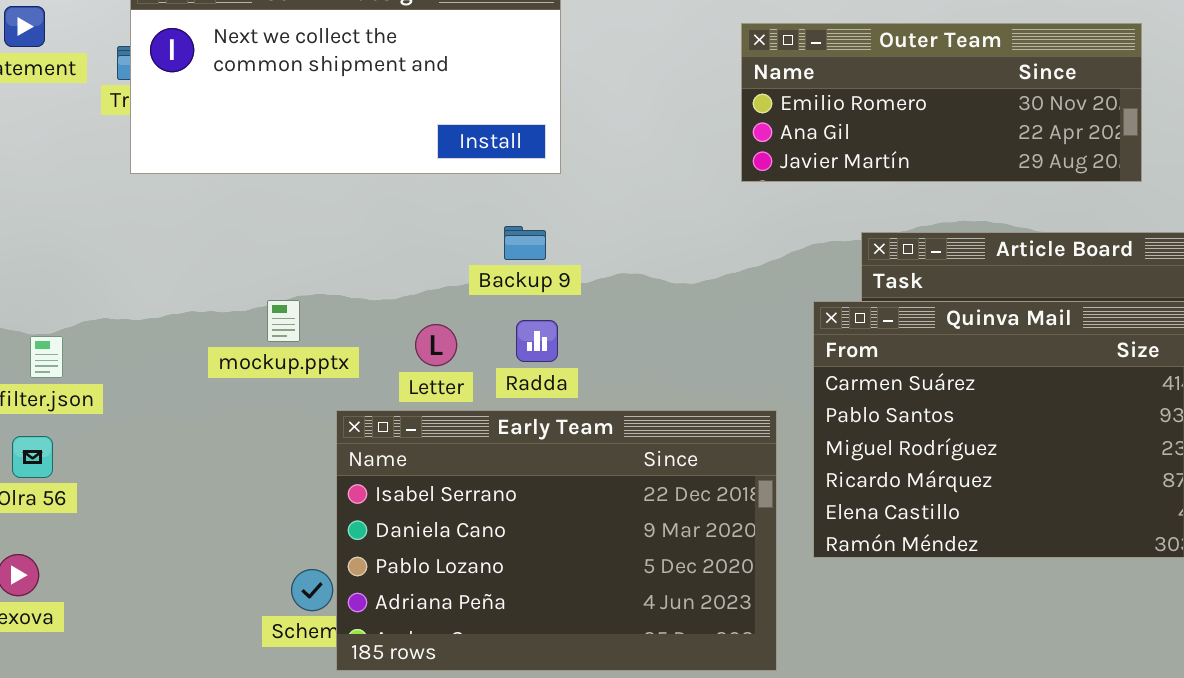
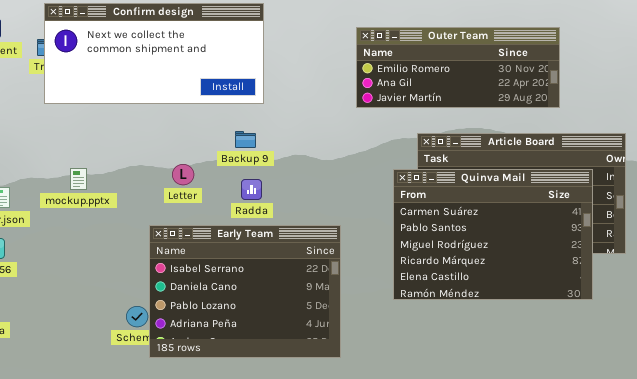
mockup.pptx: [267,300,300,342] -> [70,168,87,190], moved
Letter: [415,324,457,366] -> [172,164,194,185], moved
Early Team: [336,410,777,671] -> [149,225,341,358], resized

